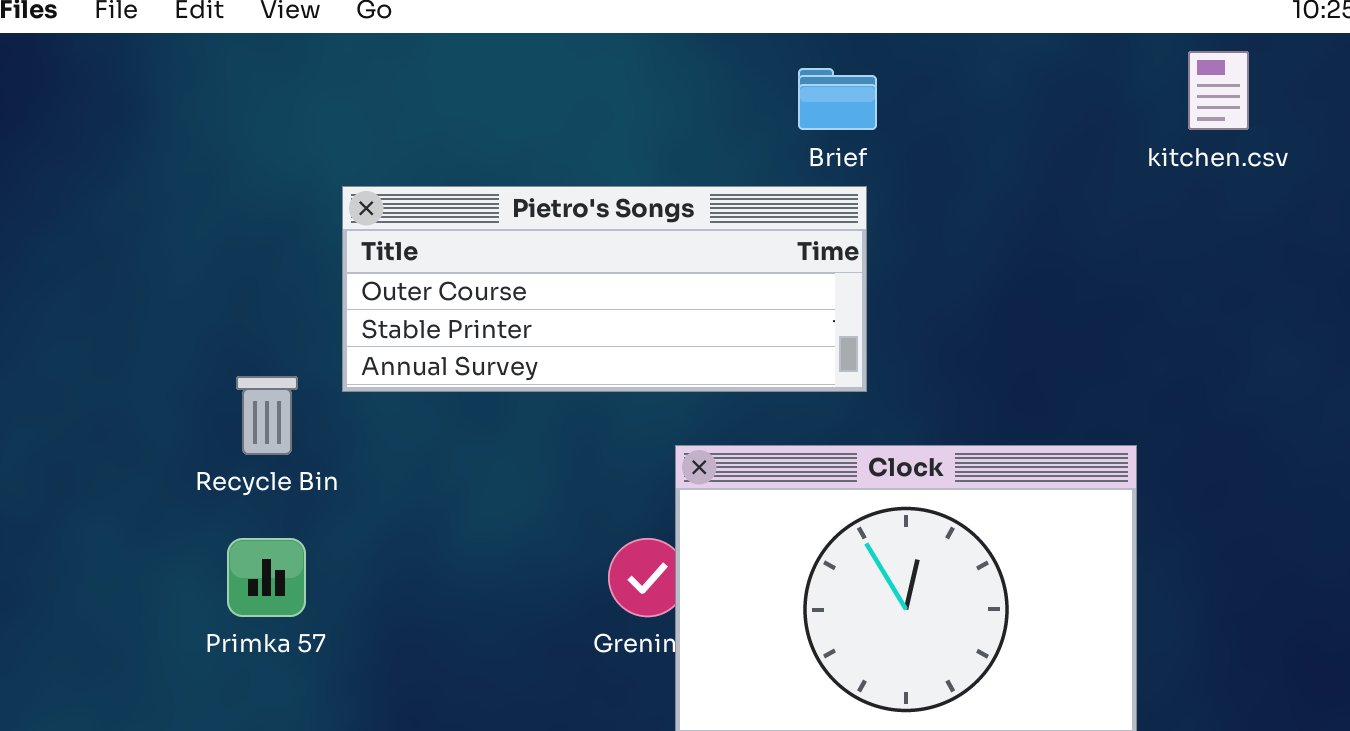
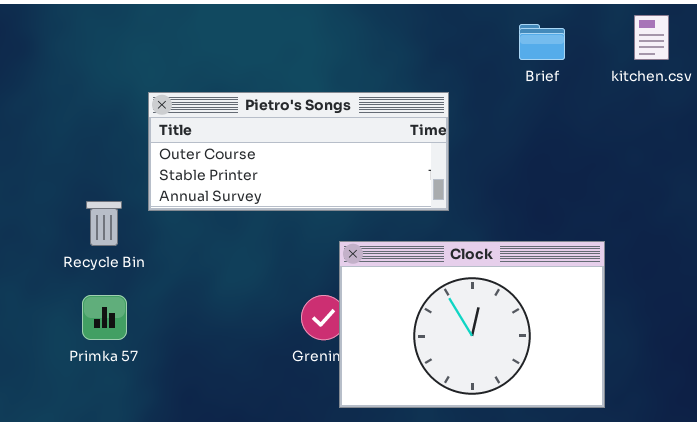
Brief: [798,68,877,130] -> [519,24,565,60], moved

